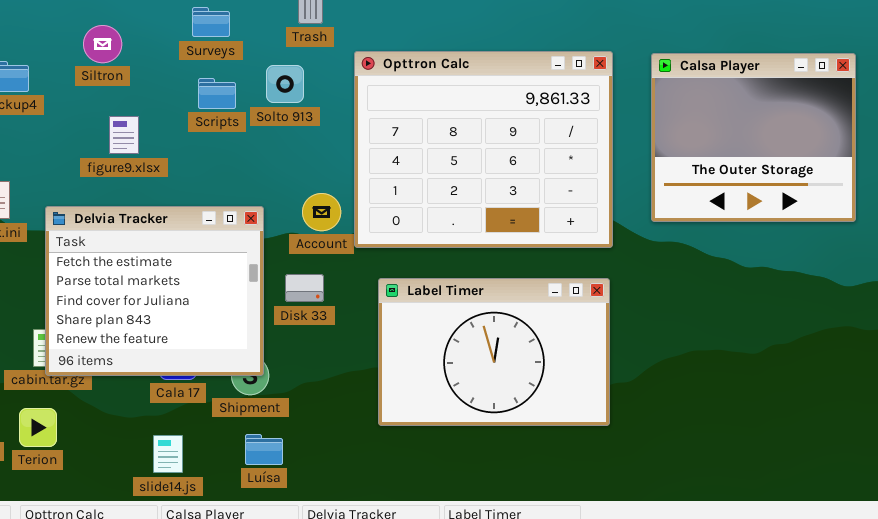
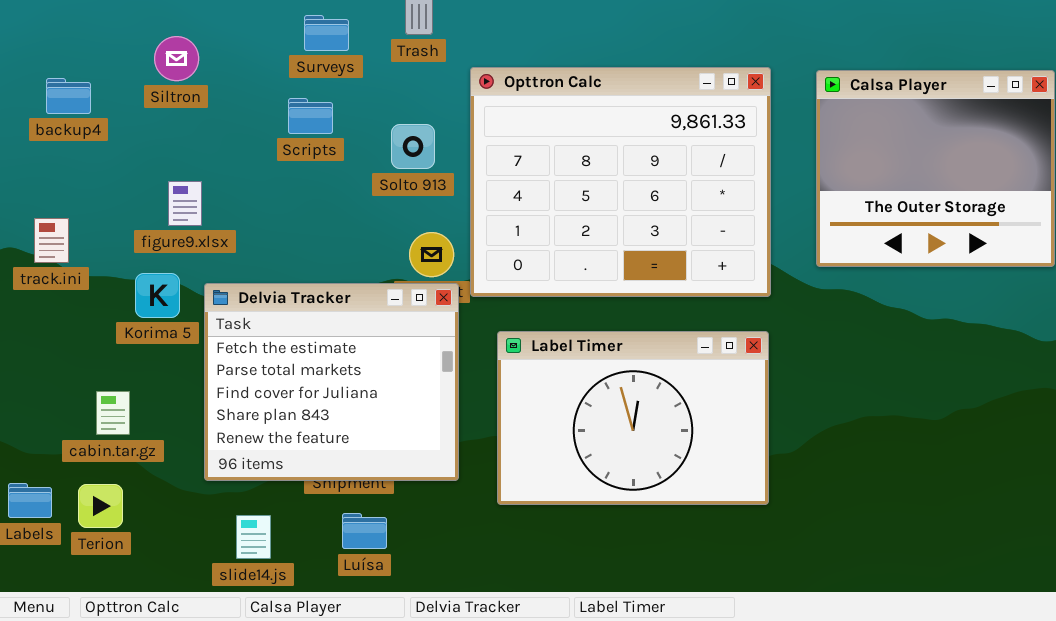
Surveys: [192,7,230,37] -> [304,15,349,51], moved
Solto 913: [266,65,304,103] -> [391,124,435,169], moved
figure9.xlsx: [109,116,139,154] -> [168,181,202,226], moved
Delvia Tracker: [45,206,264,376] -> [204,283,459,481], moved

